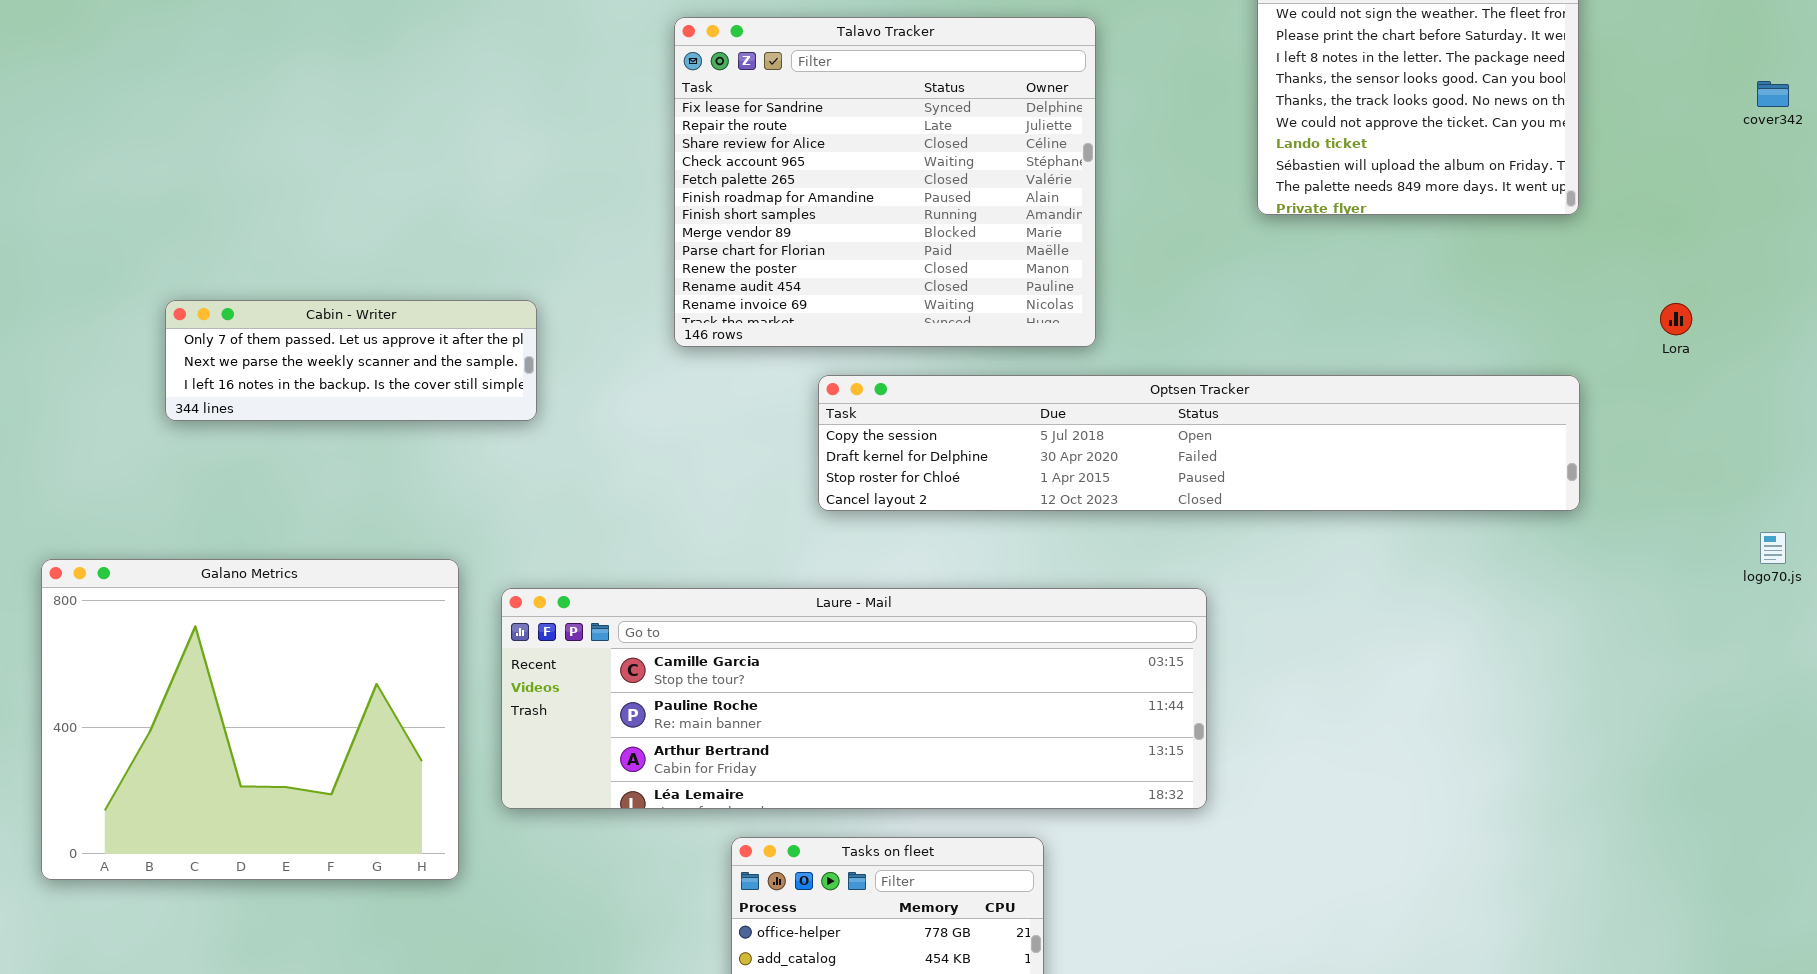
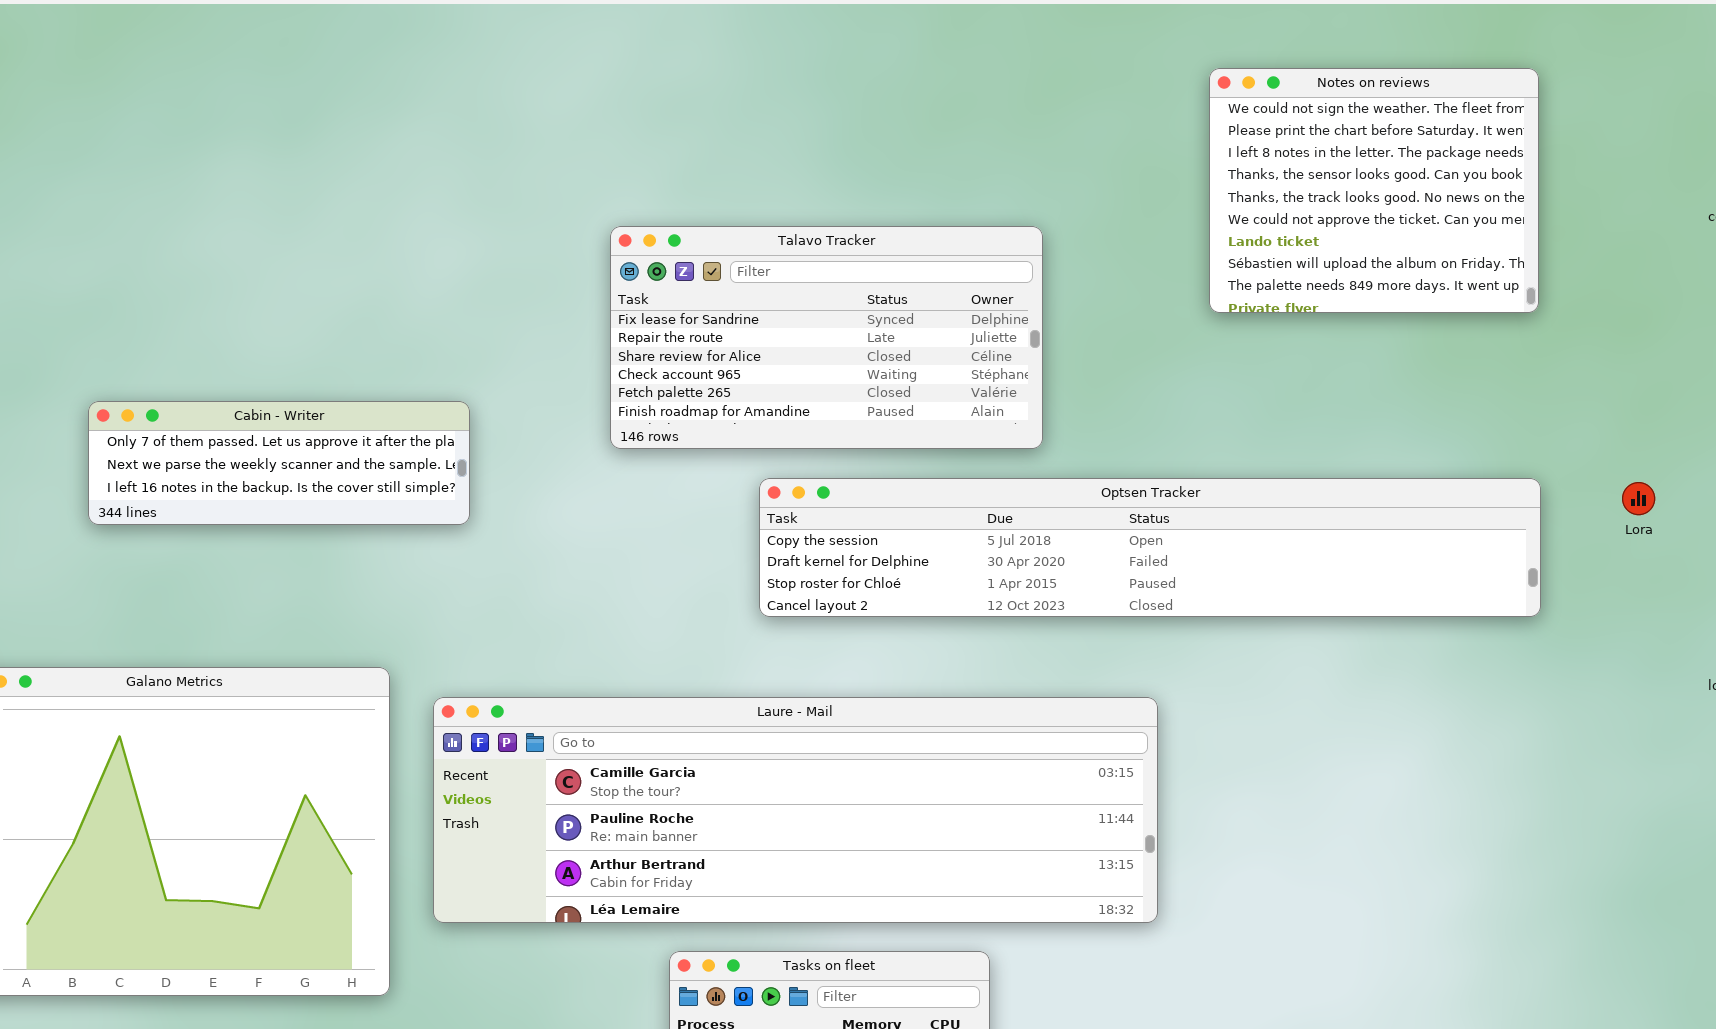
Talavo Tracker: [674,17,1096,347] -> [610,226,1043,449], resized
Lora: [1660,303,1692,335] -> [1622,482,1655,515], moved

